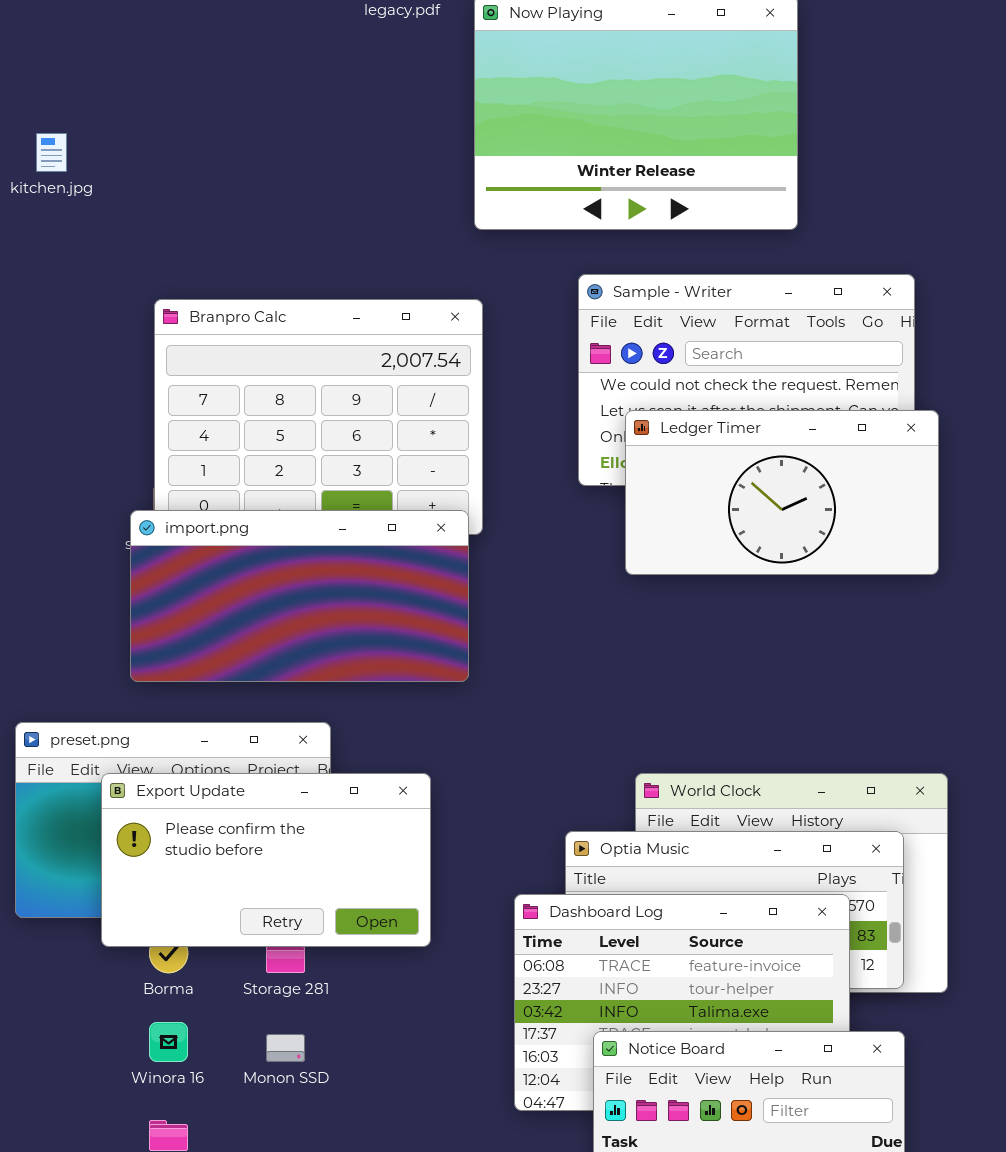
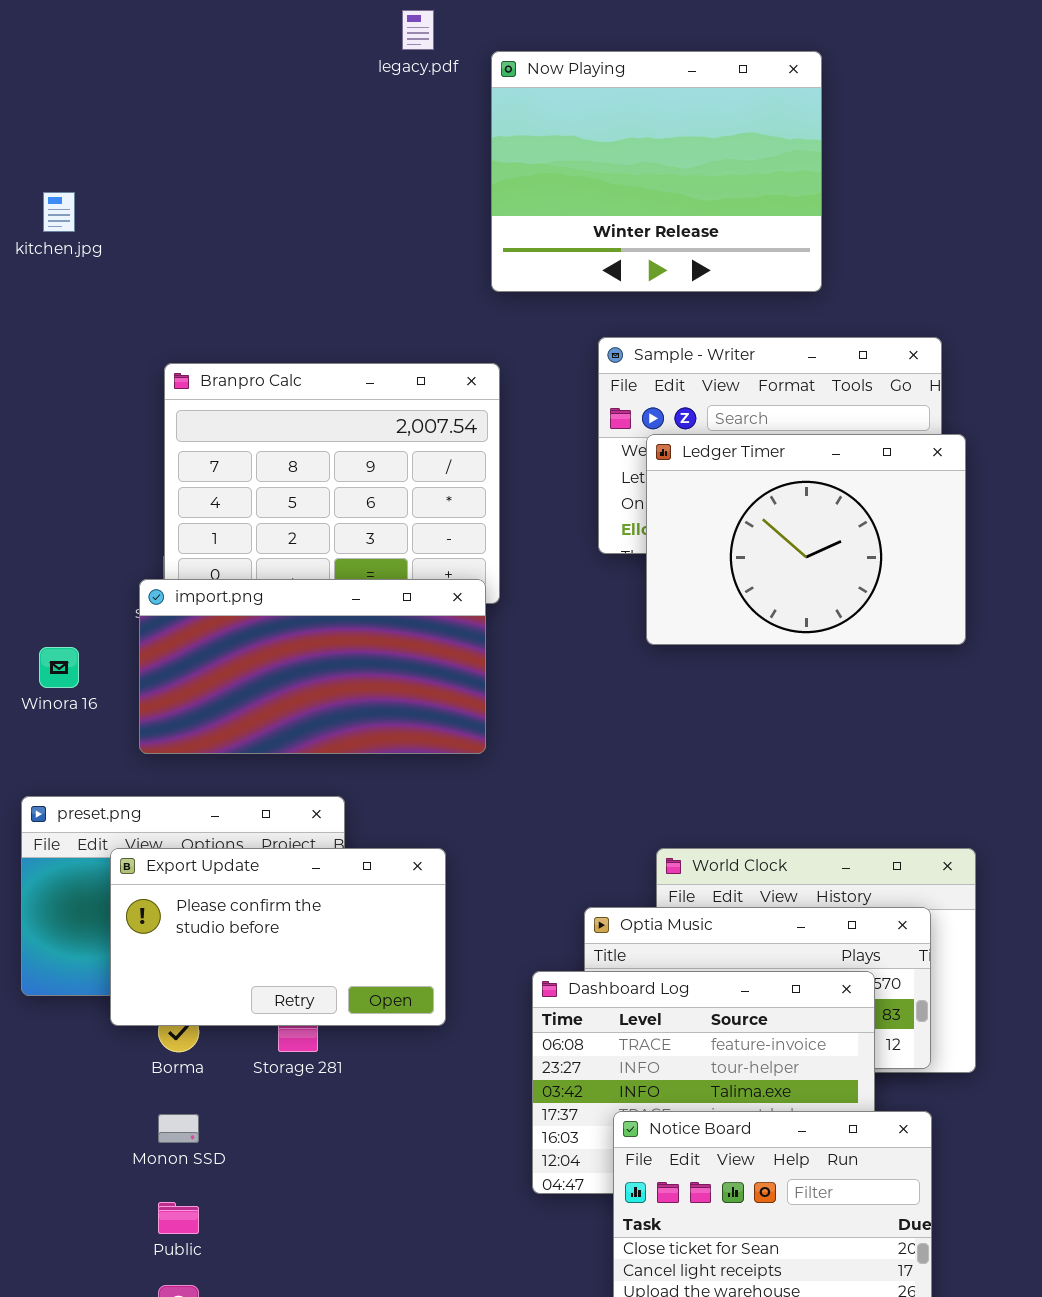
Ledger Timer: [625,410,939,575] -> [646,434,966,645], resized
Winora 16: [149,1022,188,1062] -> [39,647,79,688], moved
Monon SSD: [266,1034,305,1062] -> [158,1114,199,1143], moved

